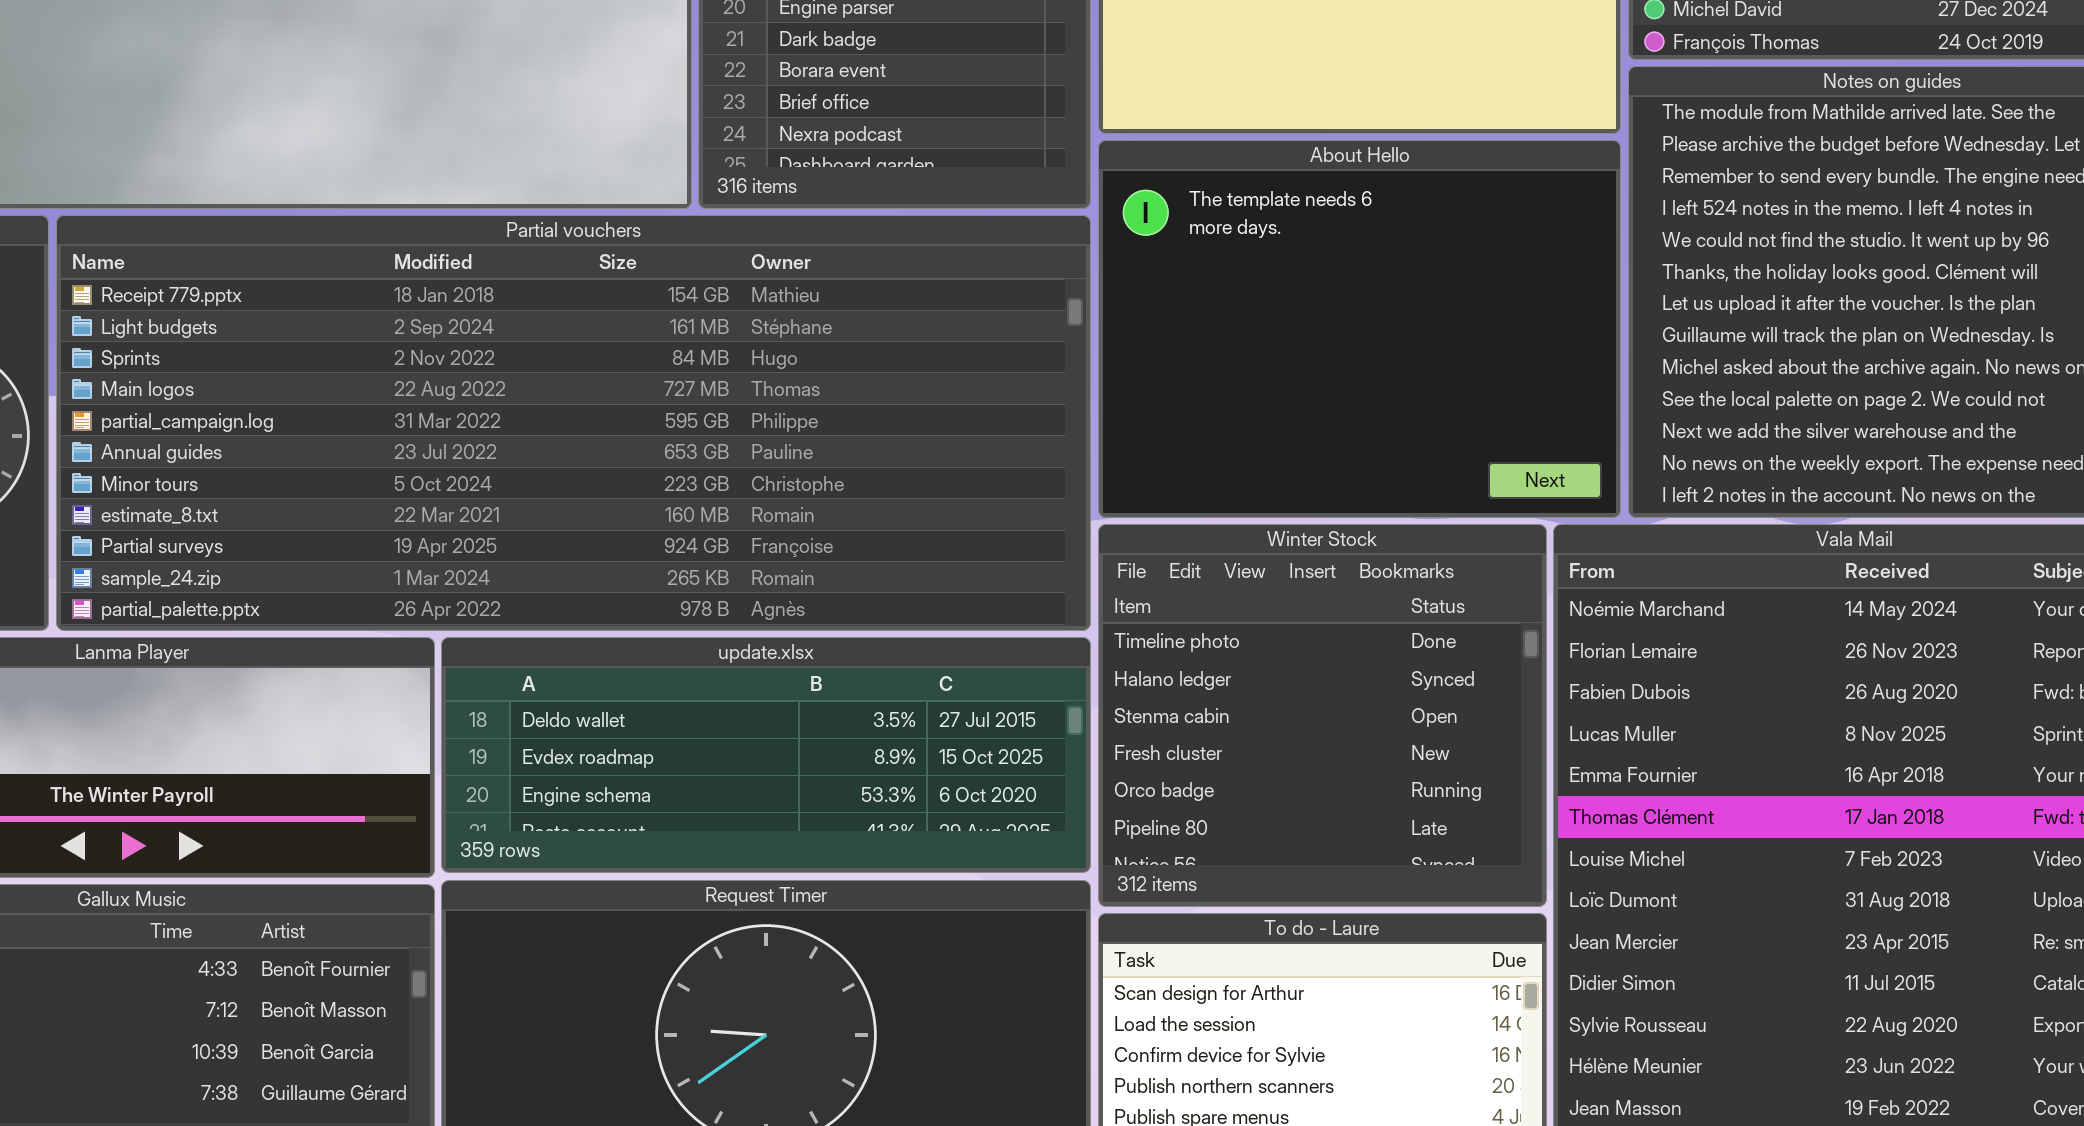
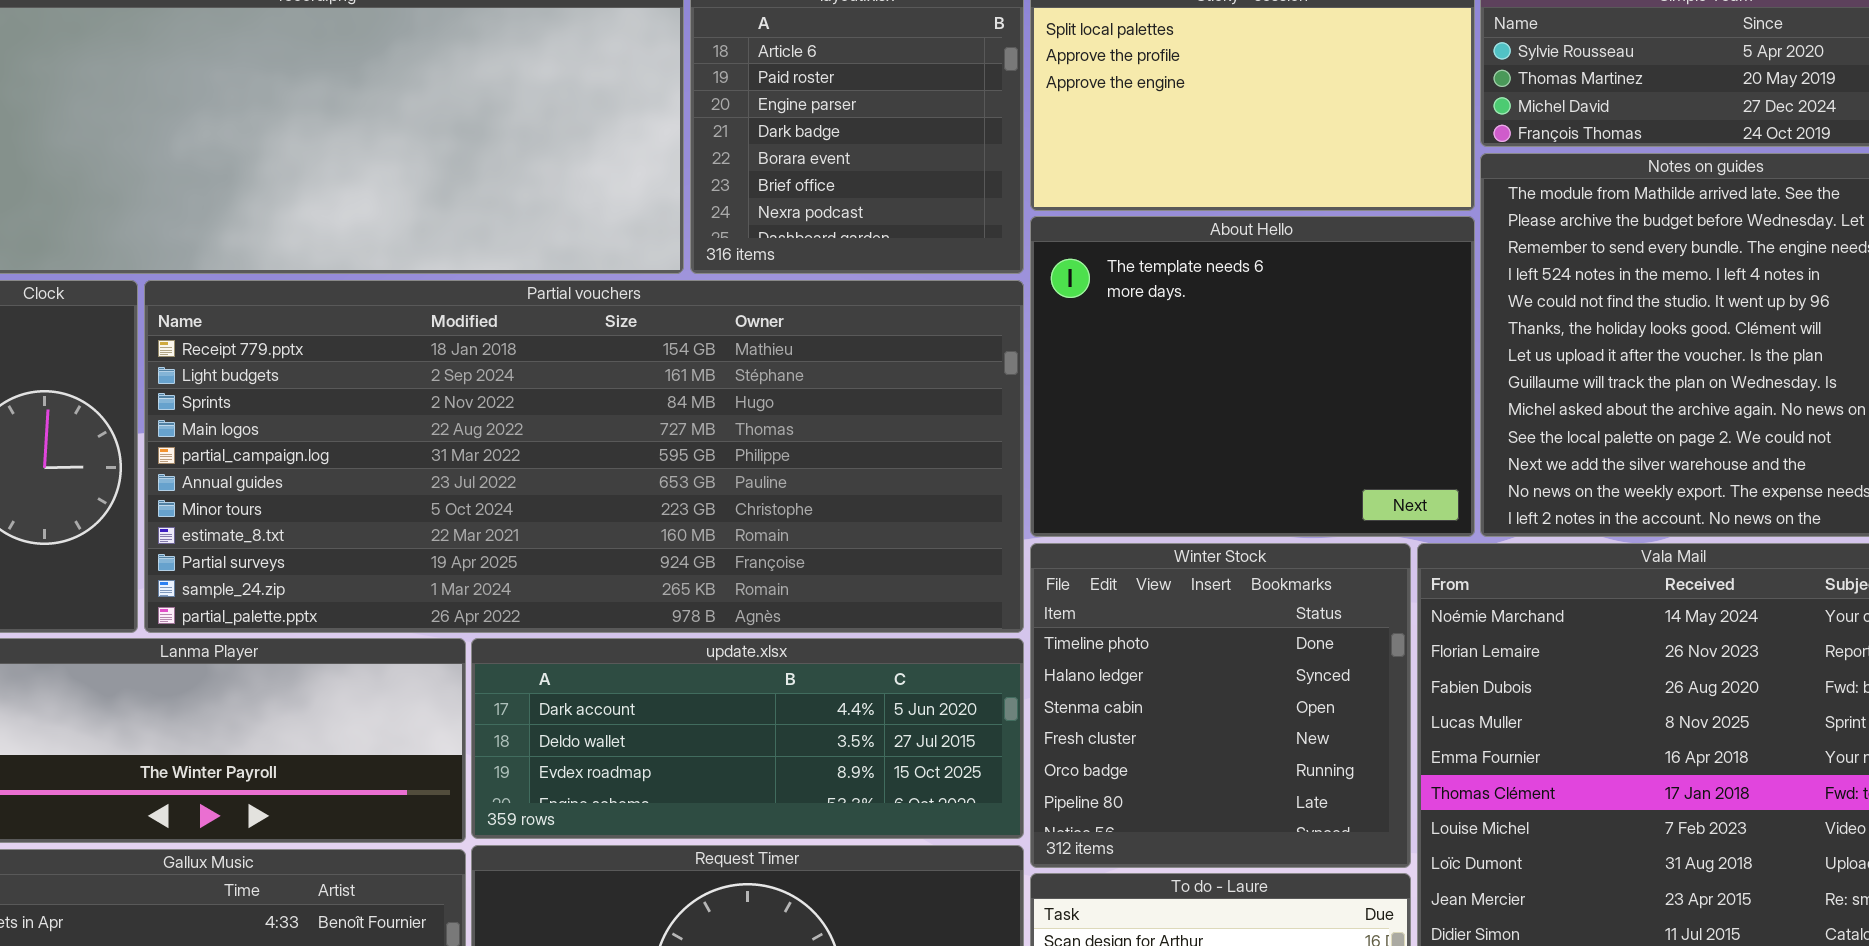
update.xlsx: [441,637,1091,873] -> [471,638,1024,839], scrolled up 1 row

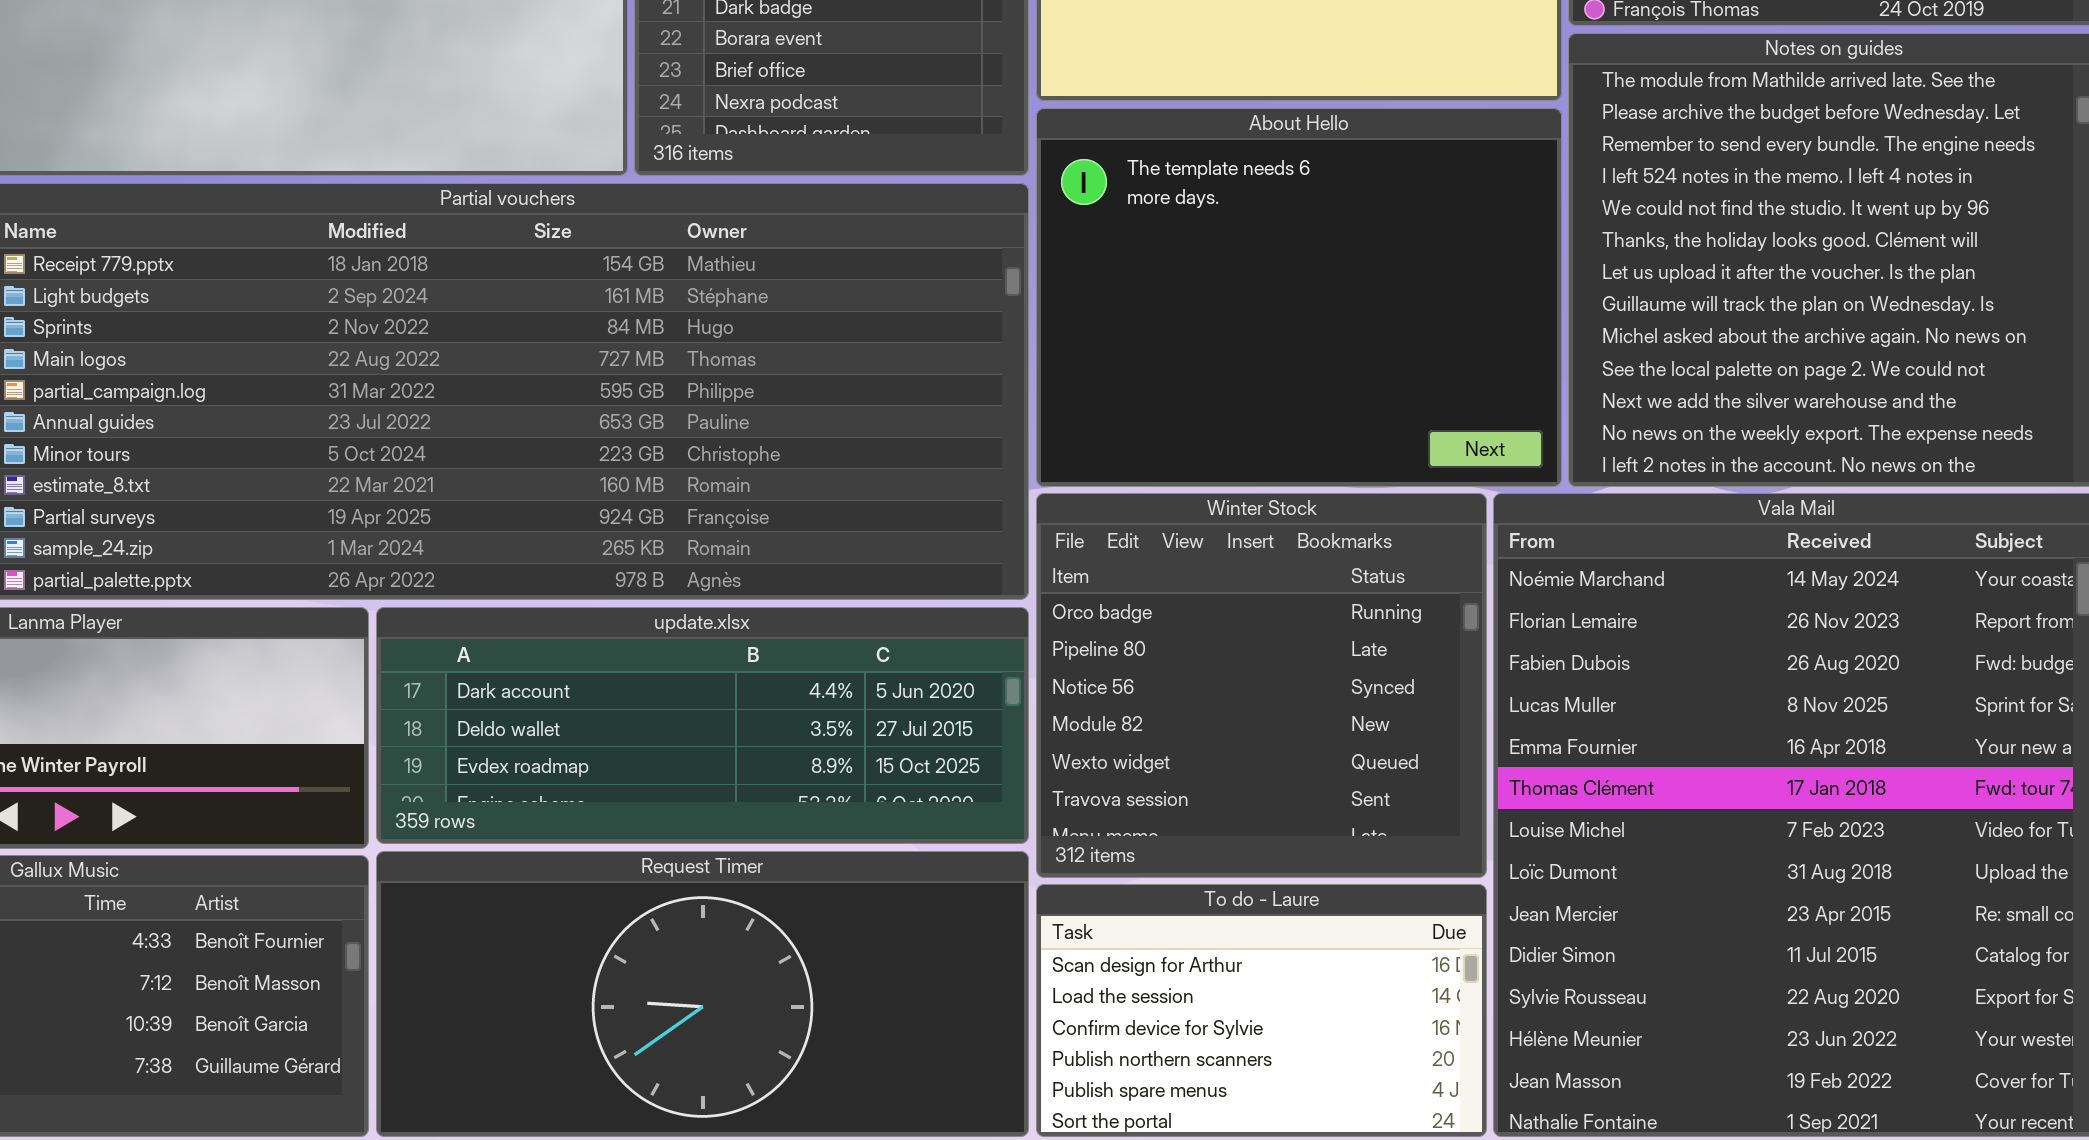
Winter Stock: [1030,543,1411,868] -> [1036,493,1487,878], scrolled down 4 rows

